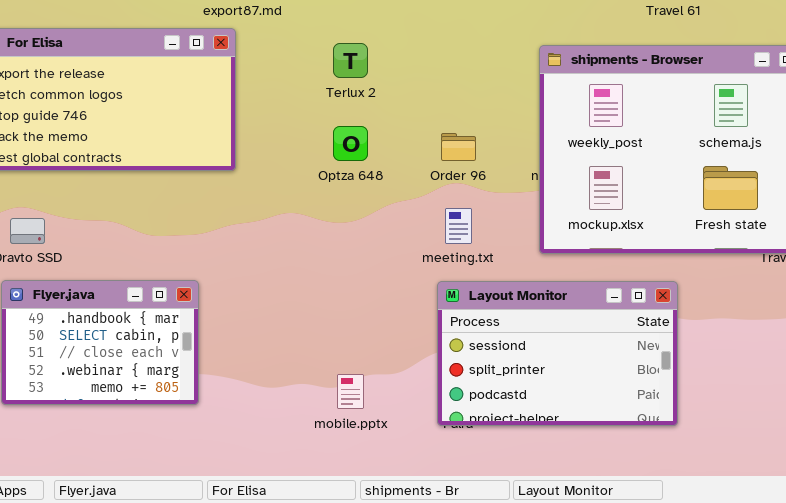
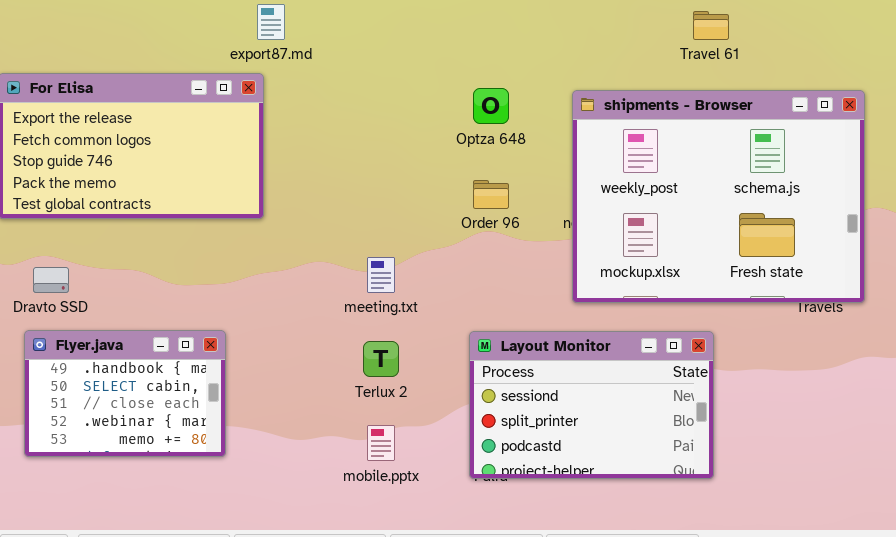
Terlux 2: [333,43,368,78] -> [363,341,399,377], moved
Optza 648: [333,126,368,161] -> [473,88,509,124], moved
meeting.txt: [445,208,472,244] -> [367,257,395,293], moved

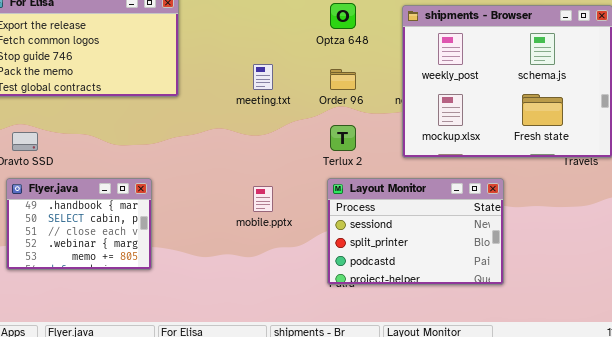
meeting.txt: [367,257,395,293] -> [253,64,273,90], moved
Terlux 2: [363,341,399,377] -> [330,125,356,151], moved
mobile.pptx: [367,425,395,461] -> [253,186,273,212], moved

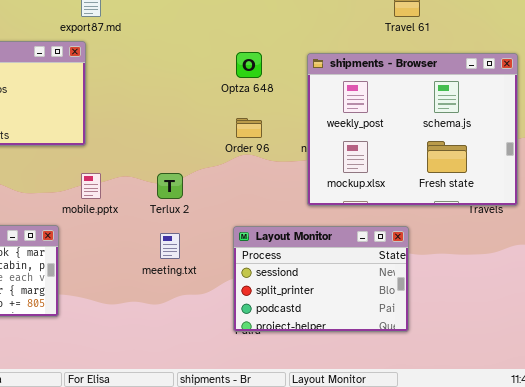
meeting.txt: [253,64,273,90] -> [160,233,180,259], moved
Terlux 2: [330,125,356,151] -> [157,173,183,199], moved
mobile.pptx: [253,186,273,212] -> [81,173,101,199], moved

